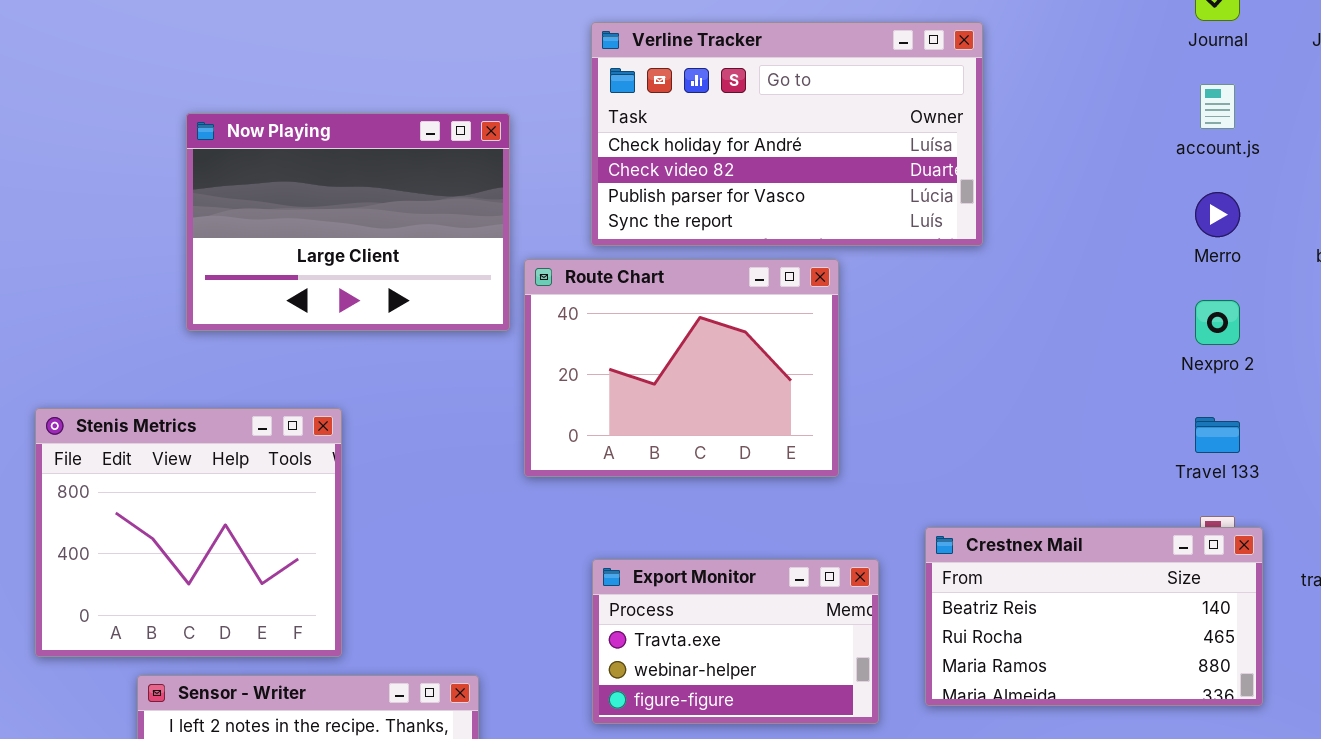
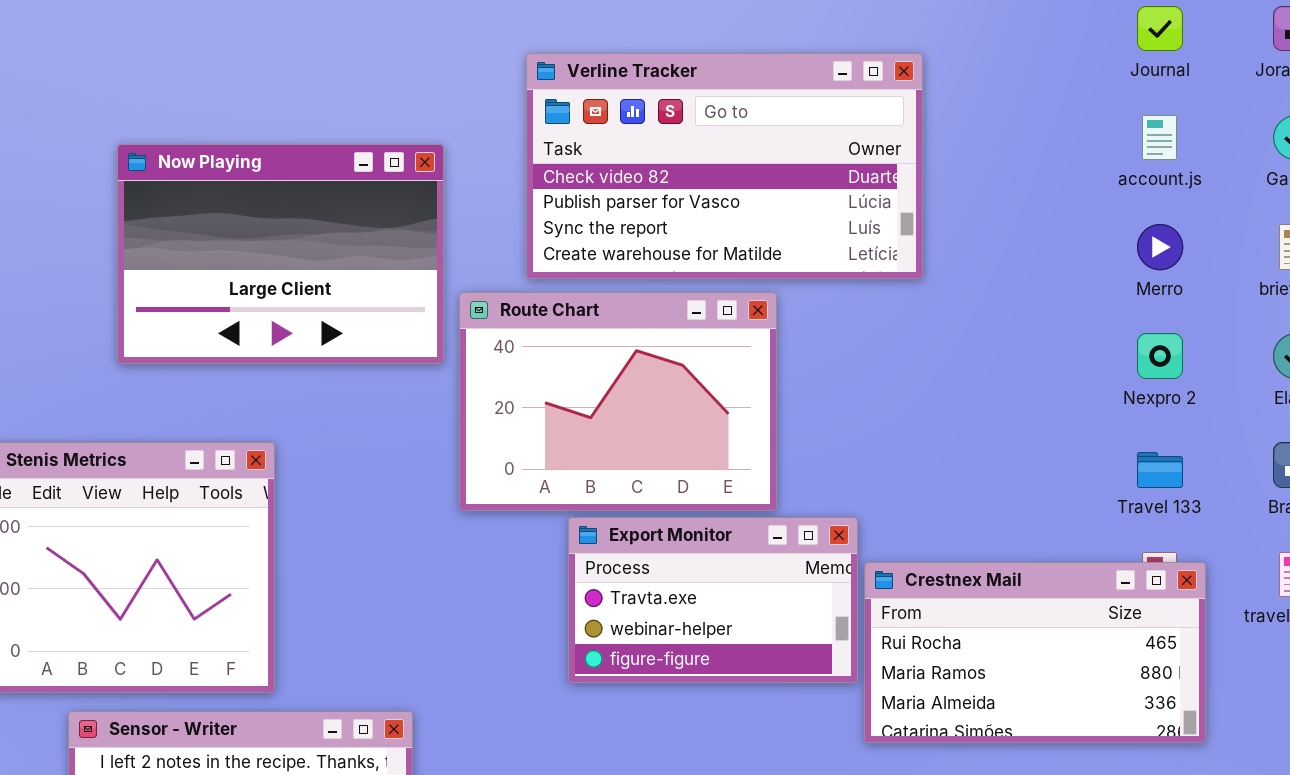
Verline Tracker: [591,22,983,246] -> [526,53,923,279], scrolled down 1 row
Crestnex Mail: [925,527,1263,706] -> [864,562,1206,743], scrolled down 1 row
Export Monitor: [592,559,879,724] -> [568,517,858,683], moved

